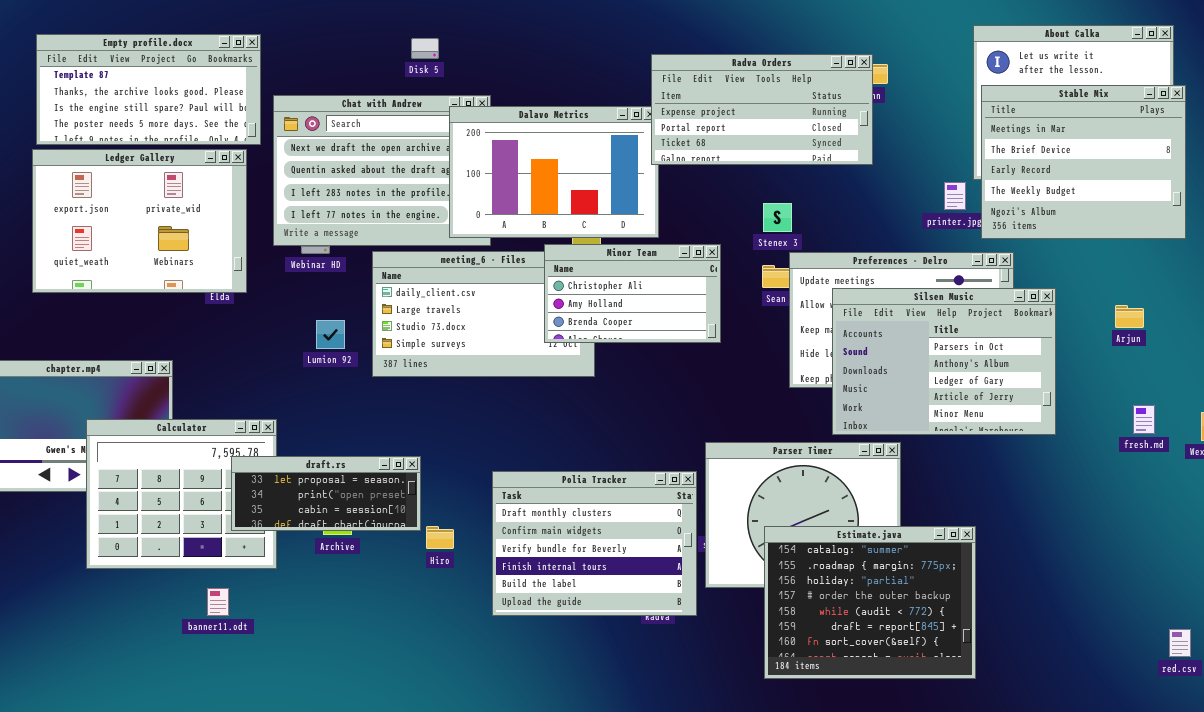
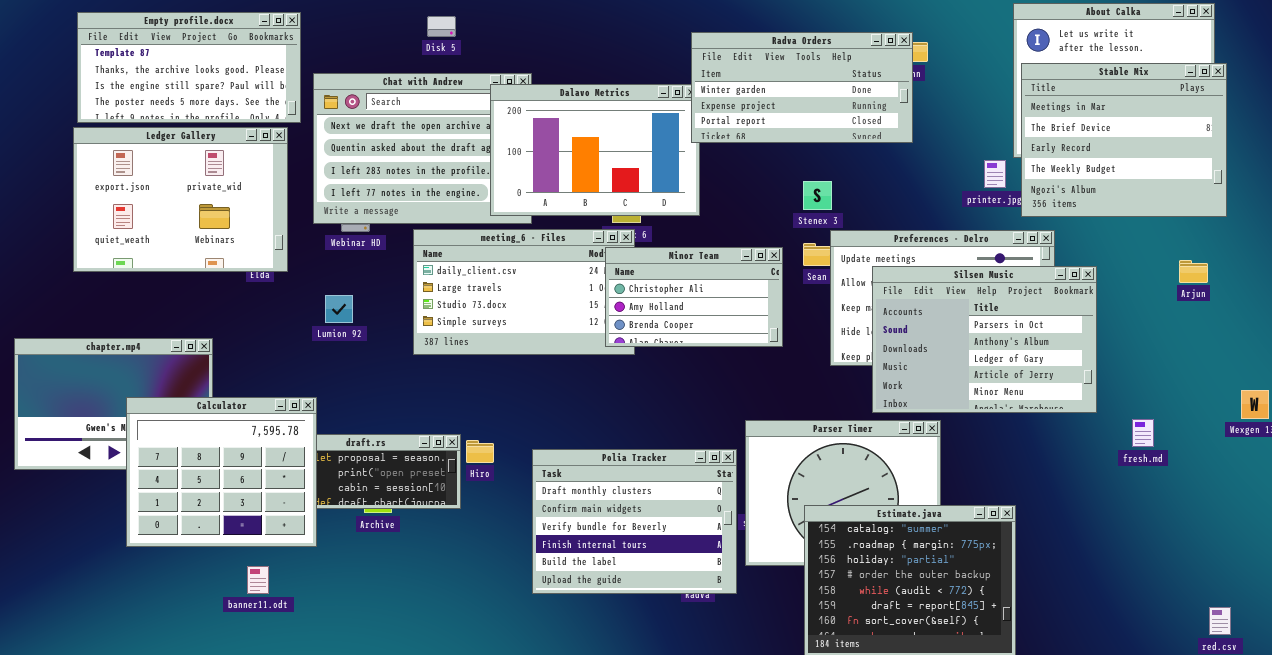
Disk 5: [411,38,439,59] -> [427,16,456,37], moved
Radva Orders: [651,54,873,165] -> [691,32,913,143], scrolled up 1 row
Minor Team: [544,244,721,343] -> [605,247,783,347], moved
Arjun: [1115,305,1144,328] -> [1179,260,1208,283], moved
Lumion 92: [316,320,345,349] -> [325,295,353,323], moved
fresh.md: [1133,405,1155,434] -> [1132,419,1154,447], moved
Calculator: [86,419,277,569] -> [126,397,317,547], raised
Hiro: [426,526,454,549] -> [466,440,494,463], moved

